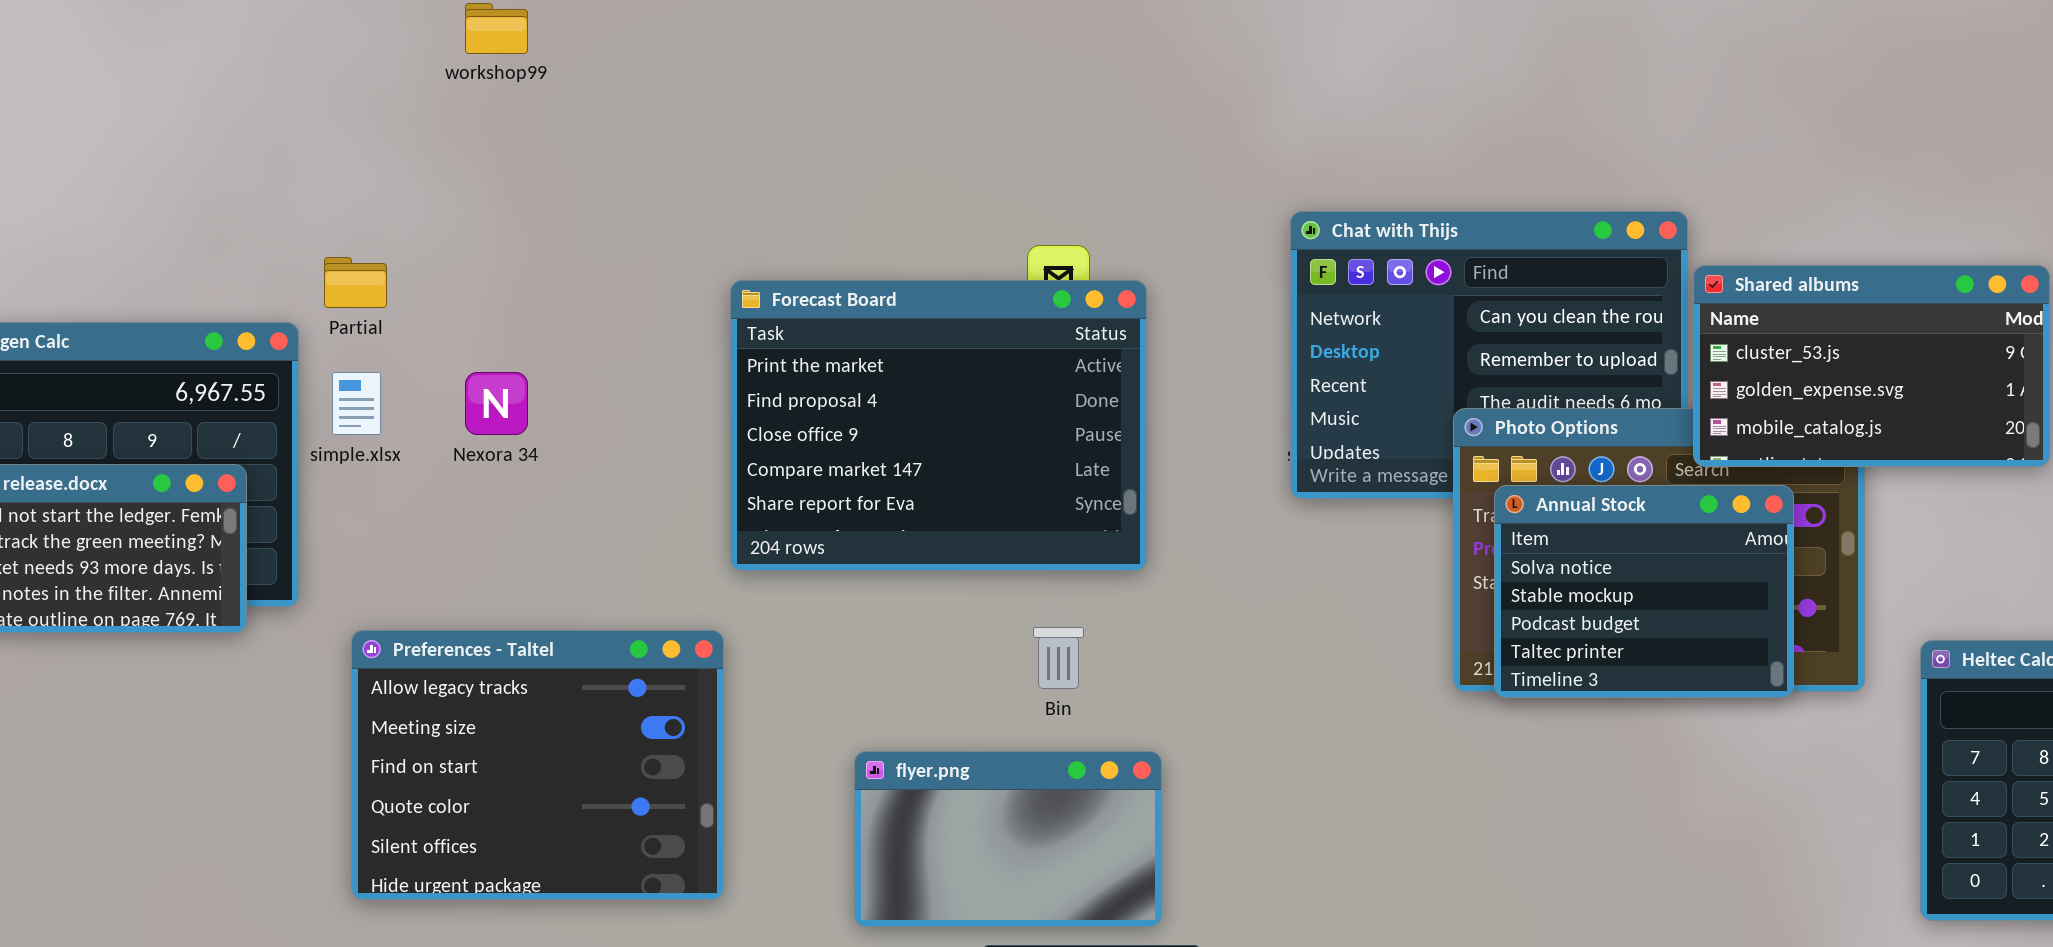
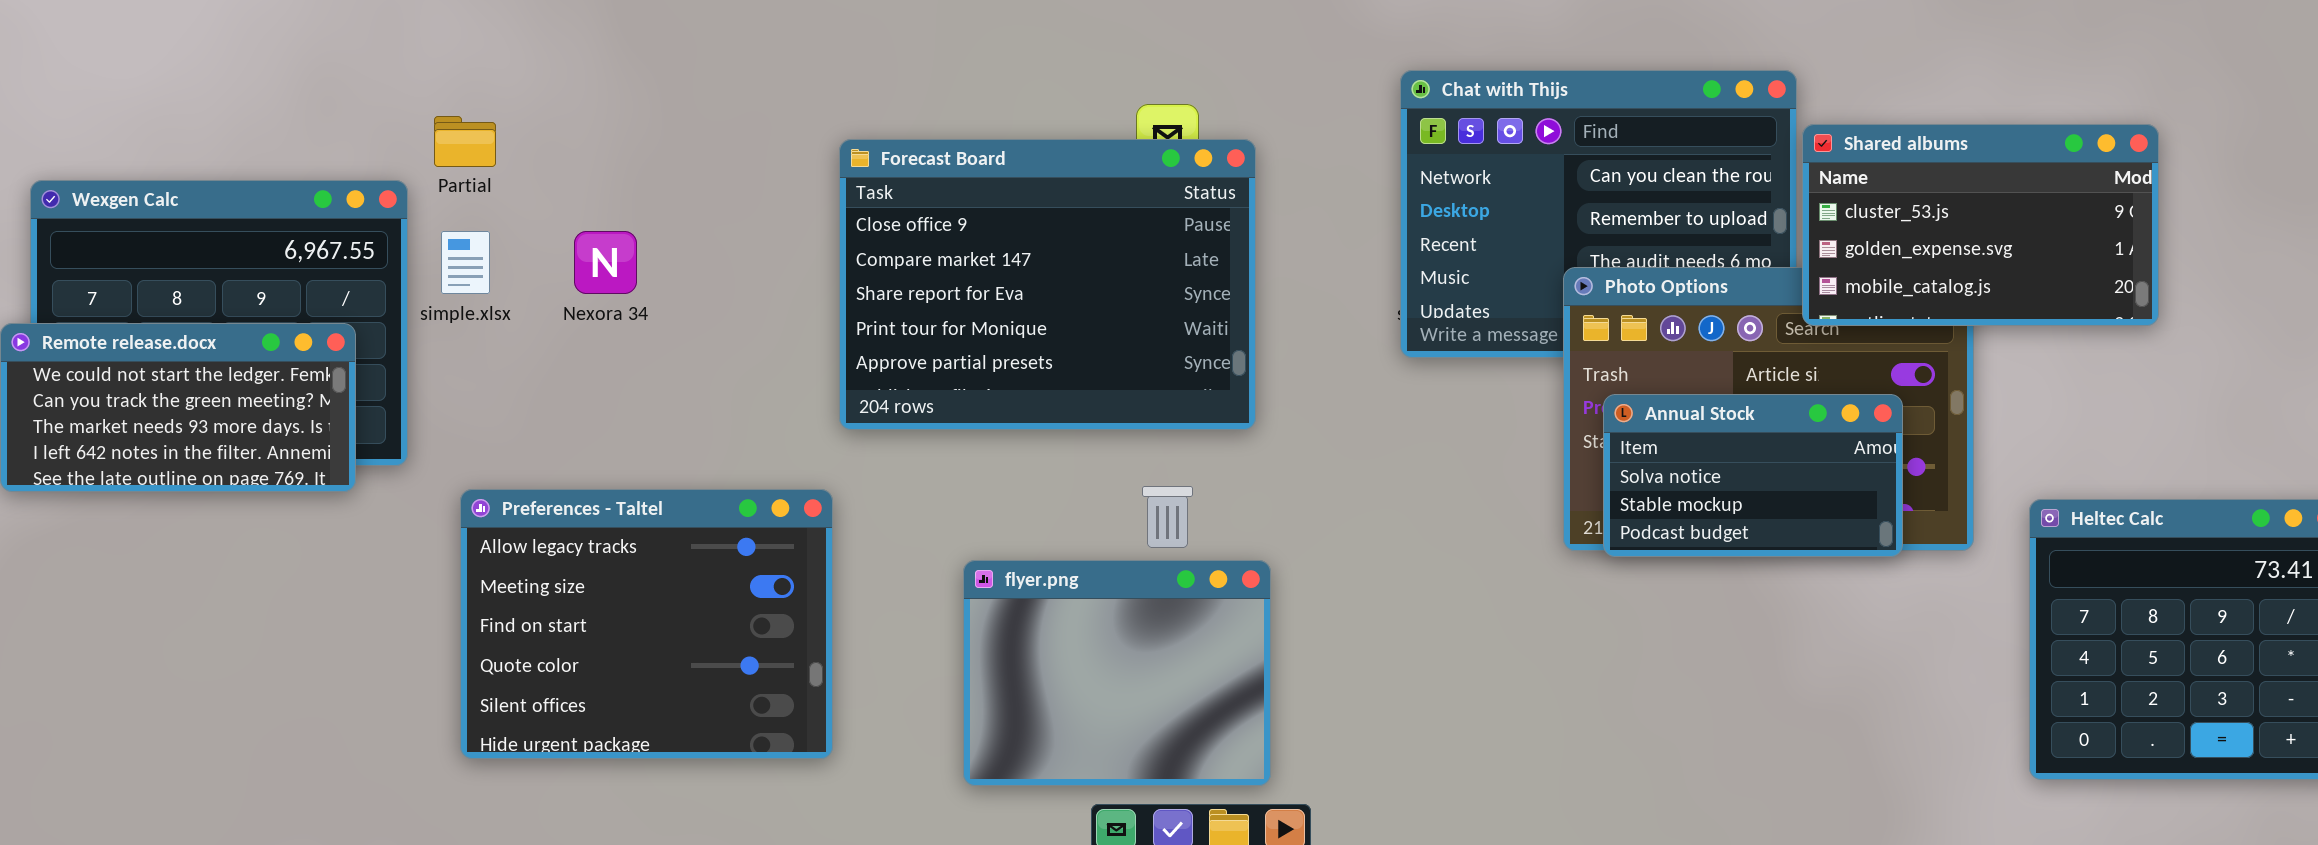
Forecast Board: [730,280,1147,571] -> [839,139,1256,430], scrolled down 2 rows
Annual Stock: [1494,485,1794,698] -> [1603,394,1903,557], resized
flyer.png: [854,751,1162,927] -> [963,560,1271,786], resized

